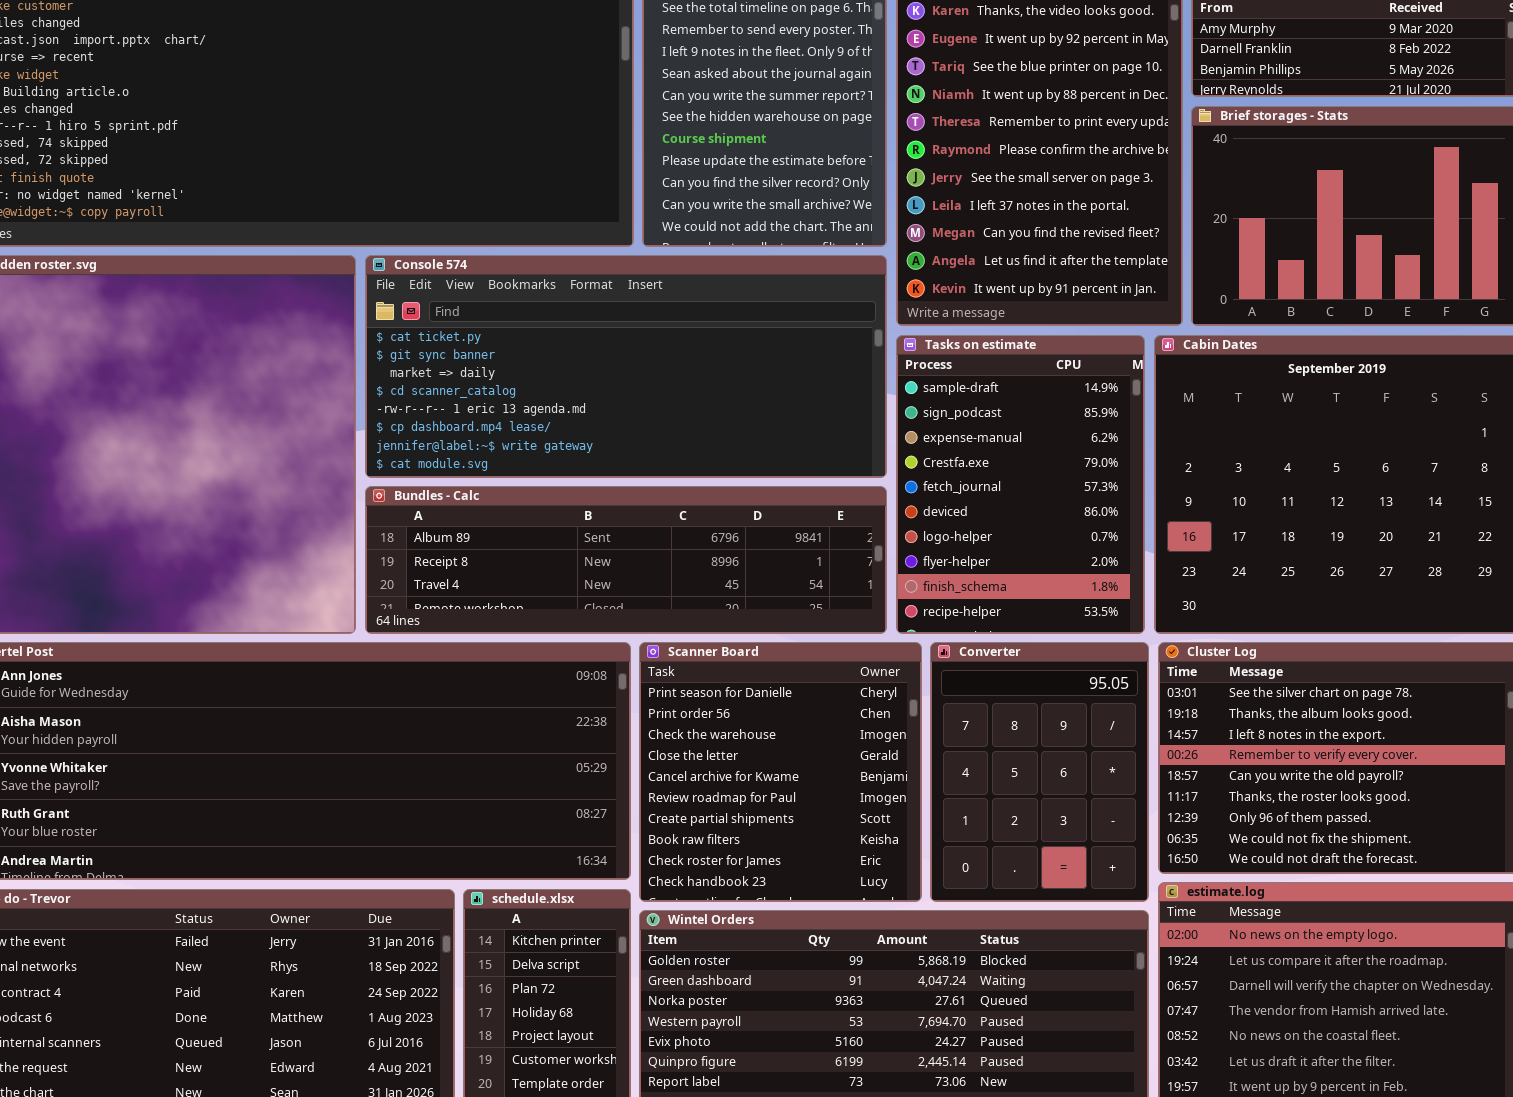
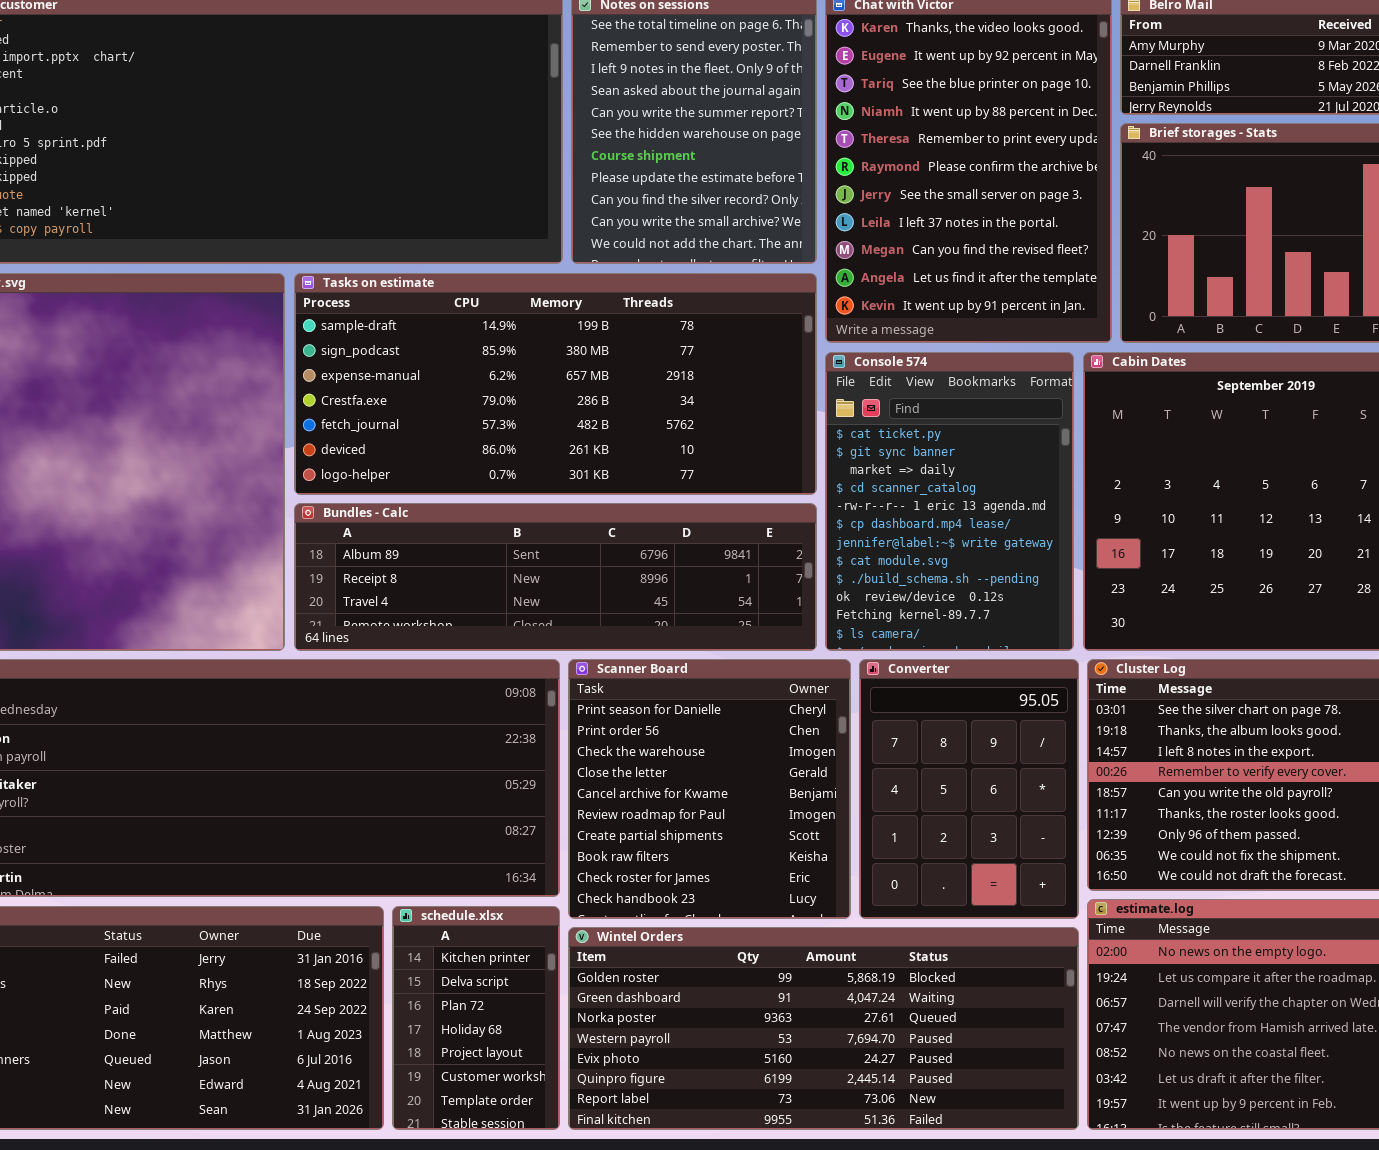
Console 574: [365,255,887,478] -> [825,352,1074,651], moved, resized
Tasks on estimate: [896,335,1145,634] -> [294,273,817,495], moved, resized

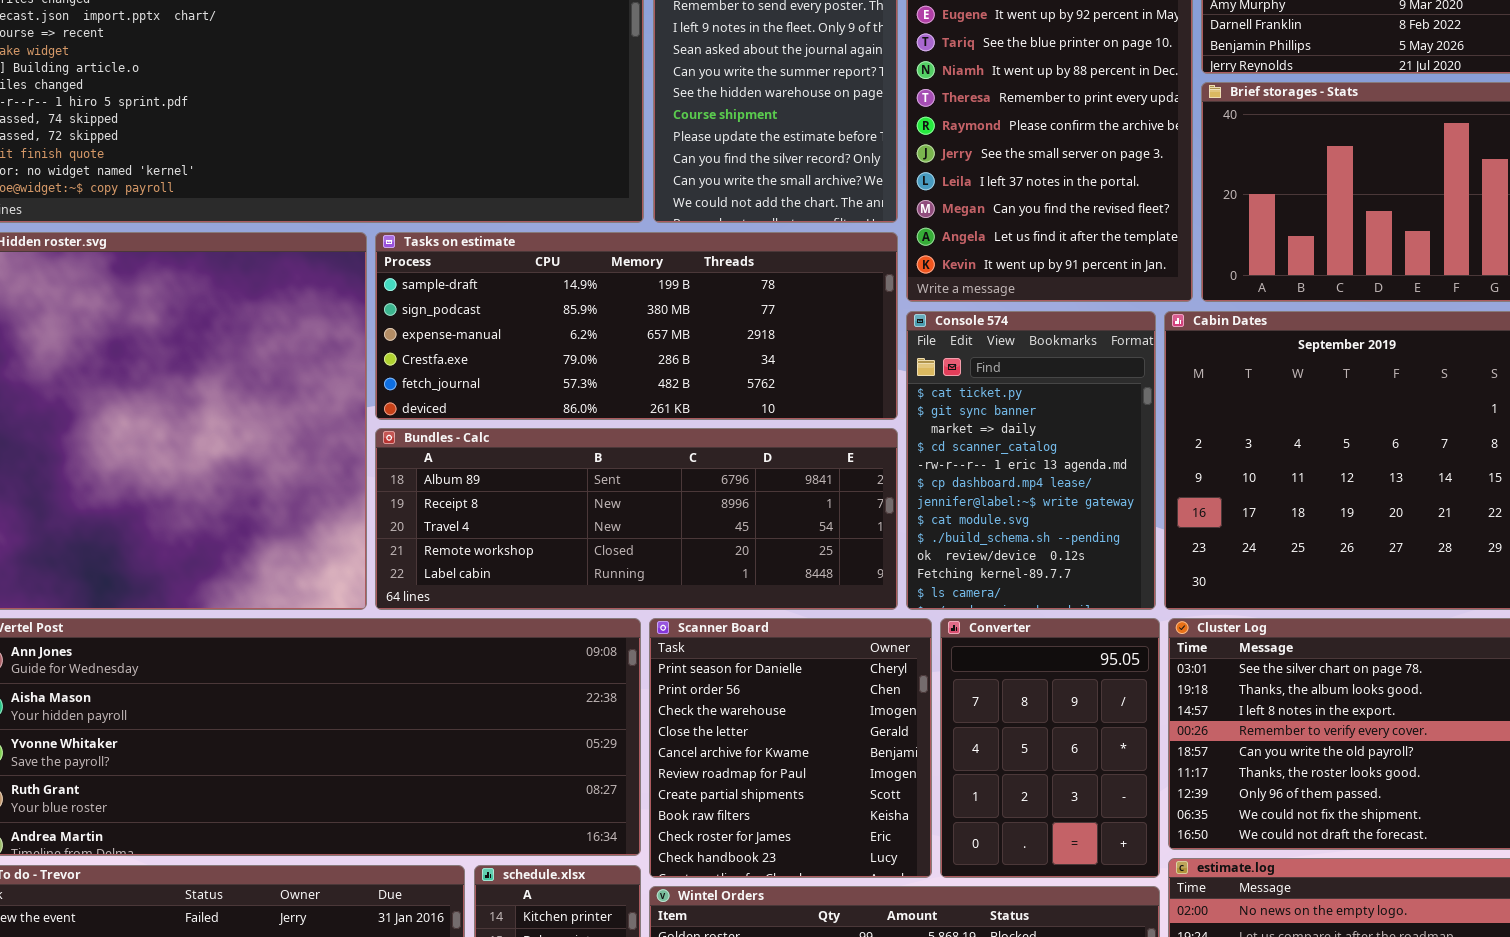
Tasks on estimate: [294,273,817,495] -> [375,232,898,420], resized
Bundles - Calc: [294,503,817,651] -> [375,428,898,610], resized

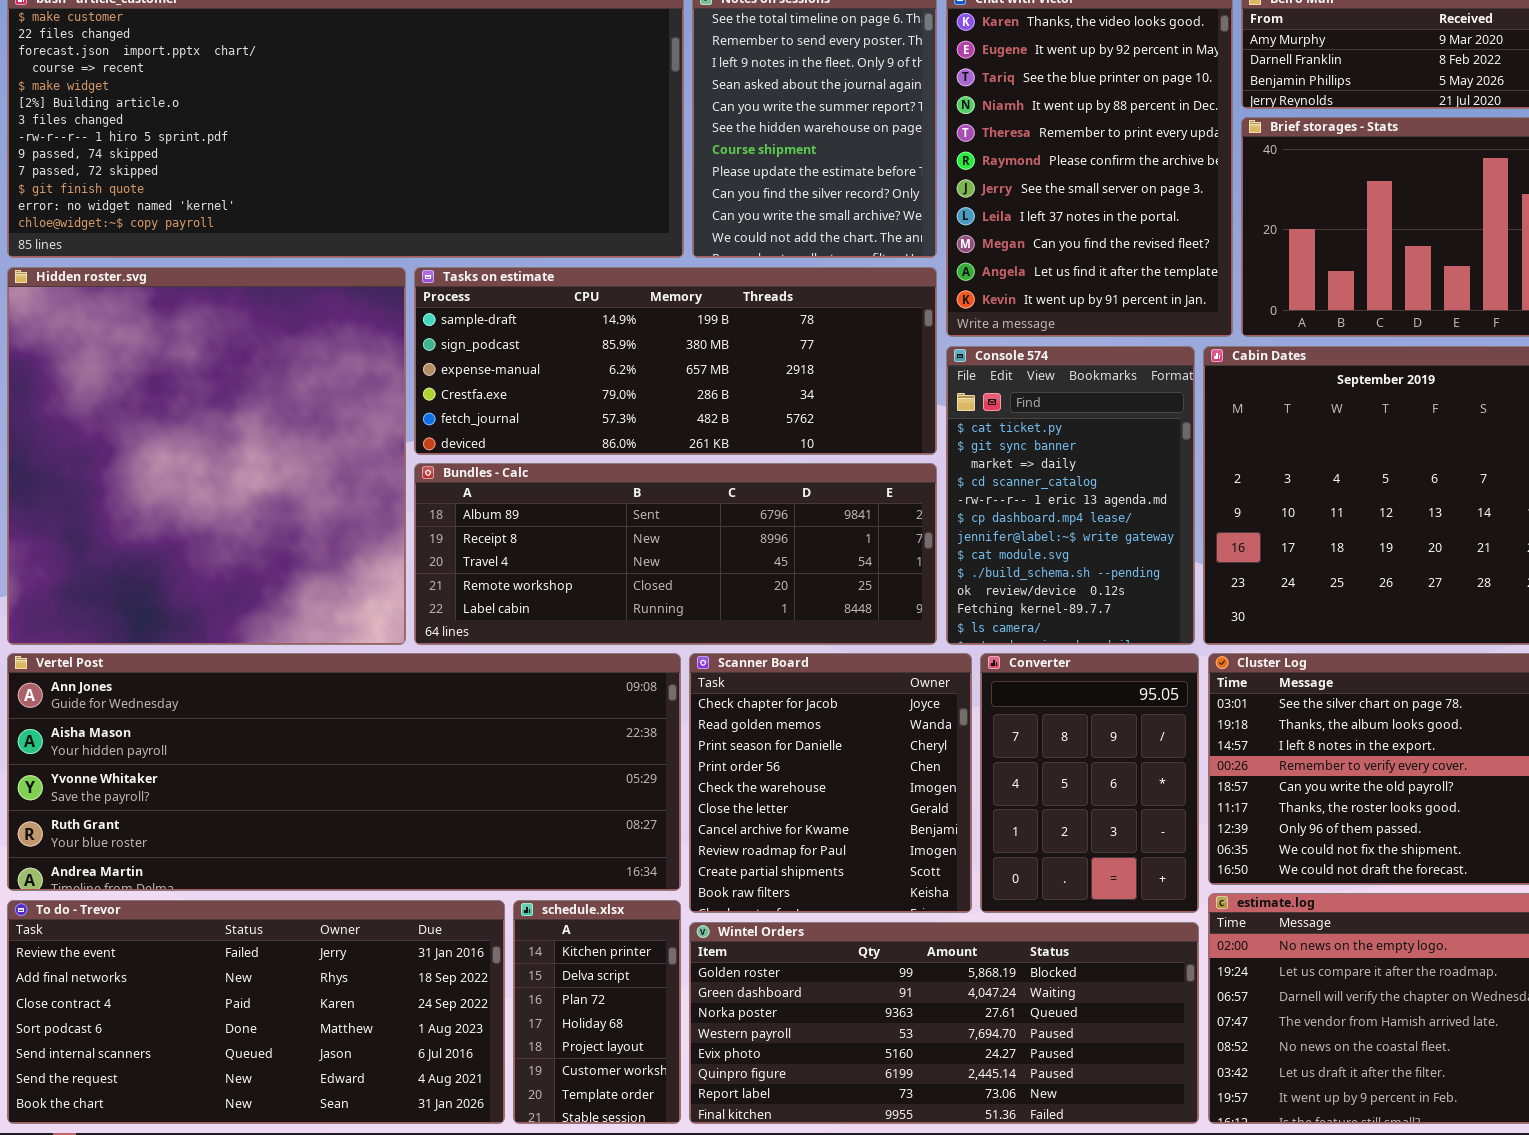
Scanner Board: [649,618,932,878] -> [689,653,972,913], scrolled up 2 rows

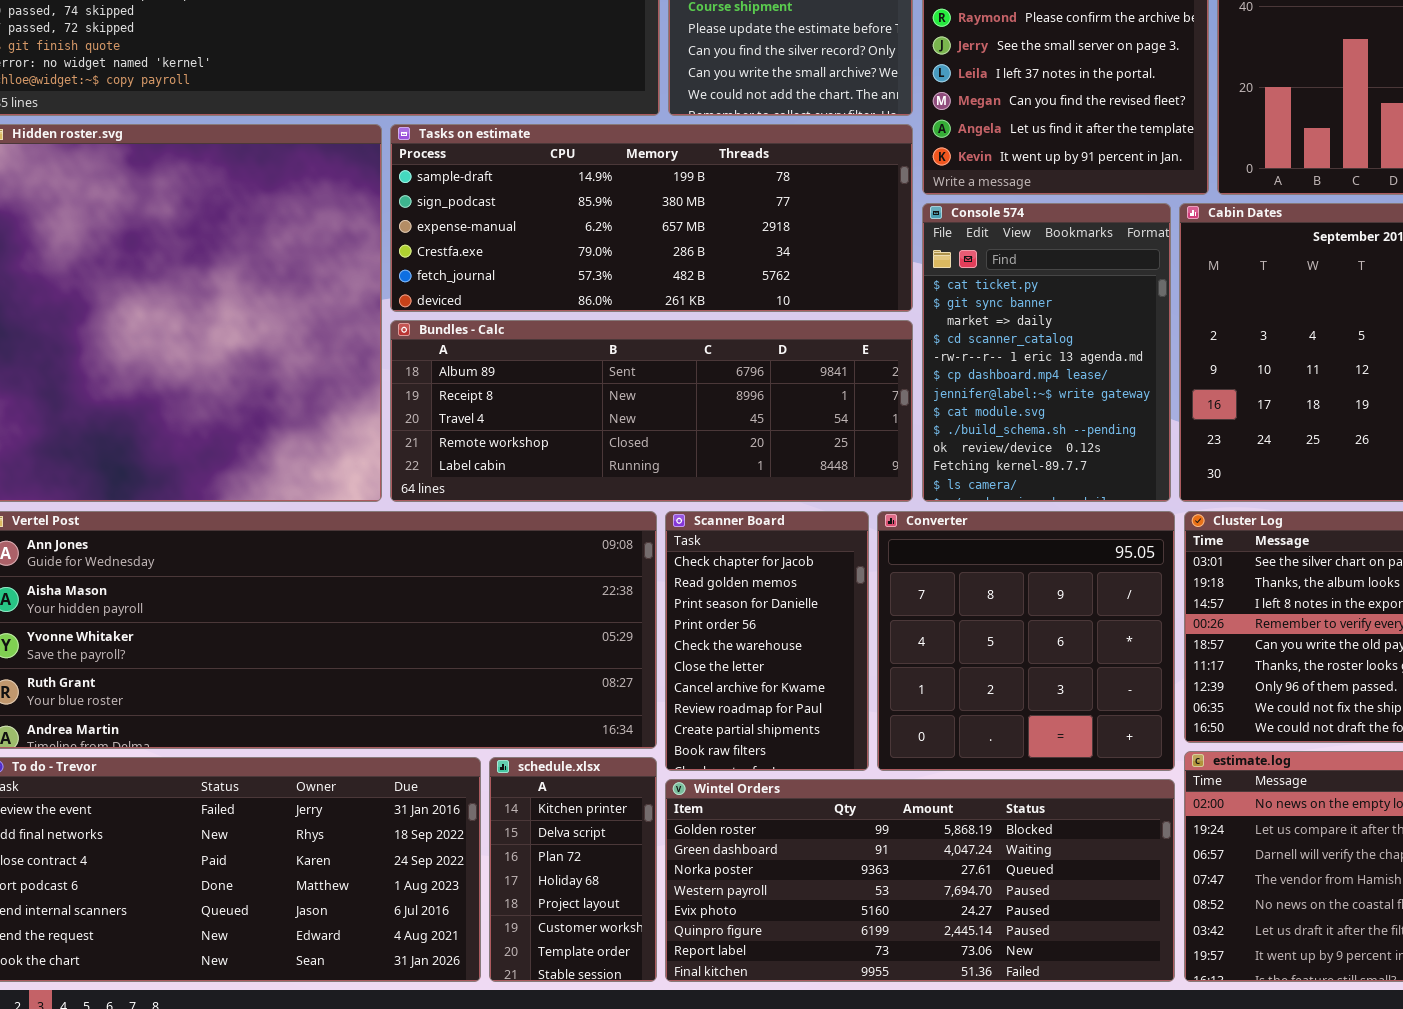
Scanner Board: [689,653,972,913] -> [665,511,869,771], resized
Converter: [980,653,1199,913] -> [877,511,1175,771], resized

